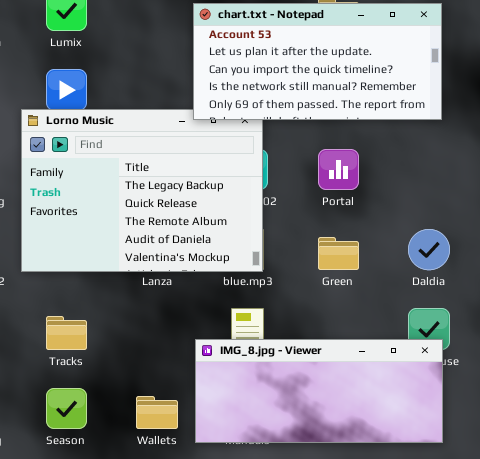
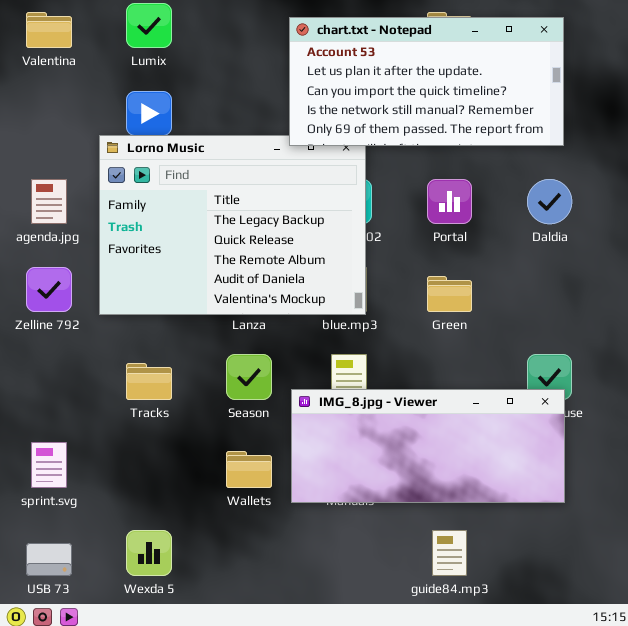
Daldia: [408,229,450,270] -> [527,179,572,224], moved
Season: [46,388,87,429] -> [226,354,272,400], moved

